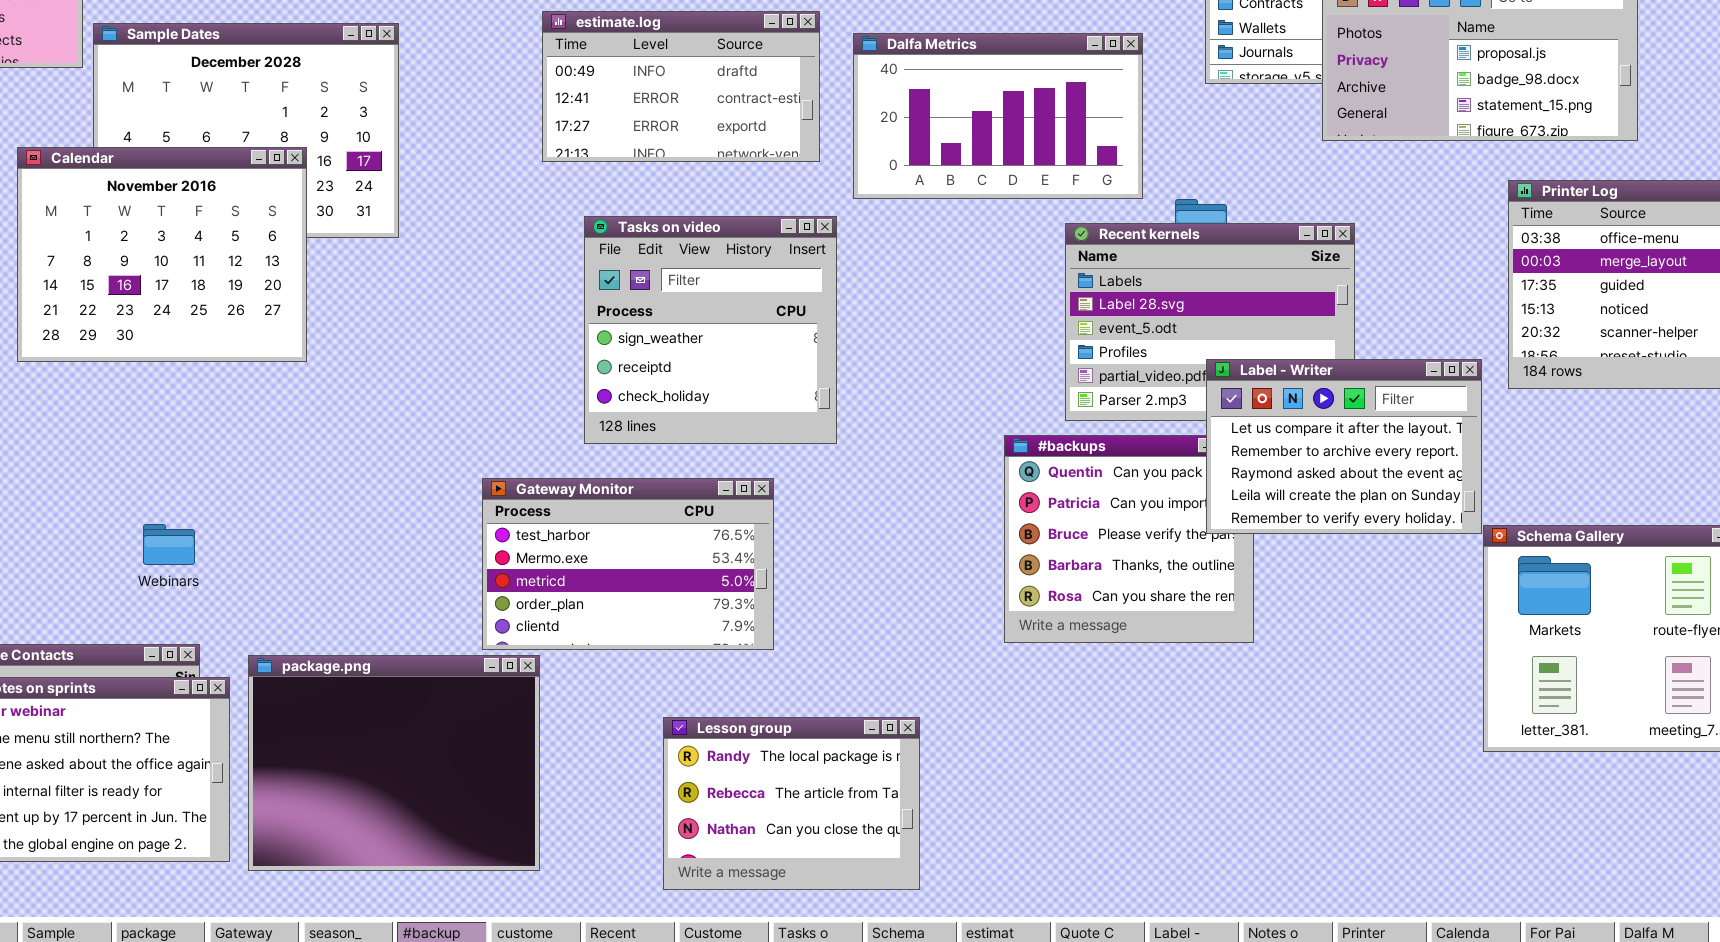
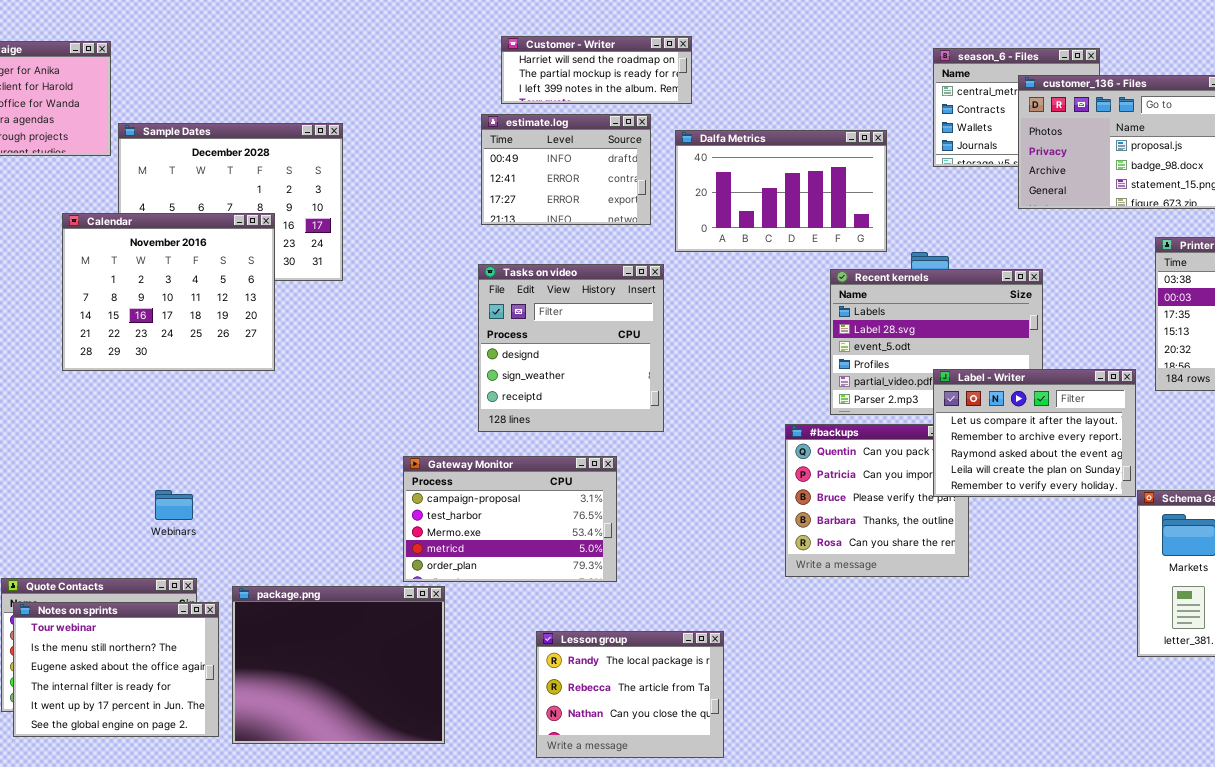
estimate.log: [542,11,820,162] -> [481,114,651,225], resized
Tasks on video: [584,216,837,444] -> [478,264,664,432], scrolled up 1 row
Gateway Monitor: [482,478,774,650] -> [403,456,617,582], scrolled up 1 row

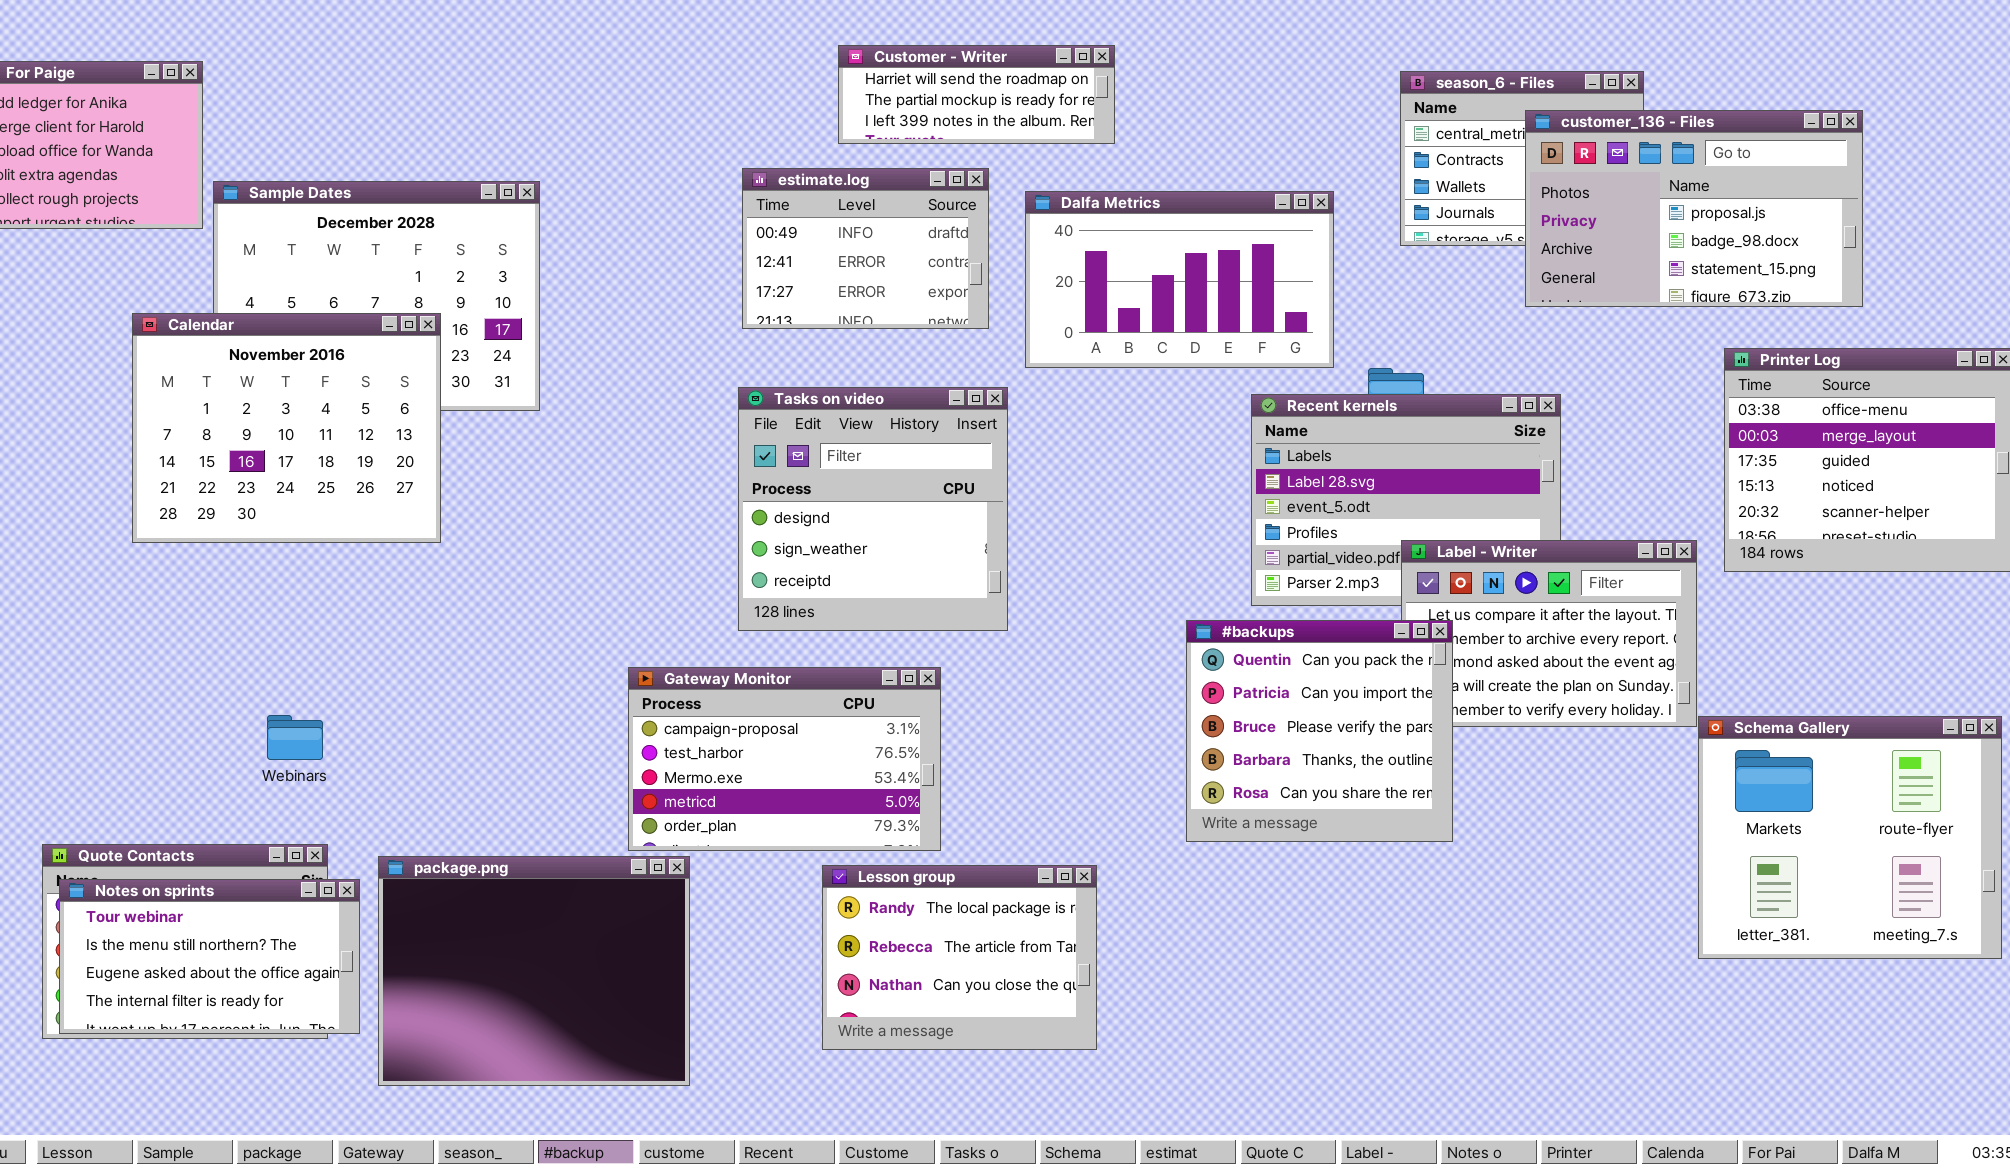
Customer - Writer: [501,36,692,104] -> [838,45,1115,144], moved
#backups: [785,424,969,577] -> [1186,620,1453,842], raised
Notes on sprints: [13,602,219,737] -> [59,879,360,1034], resized
Lesson group: [536,631,724,758] -> [822,865,1097,1050], moved

